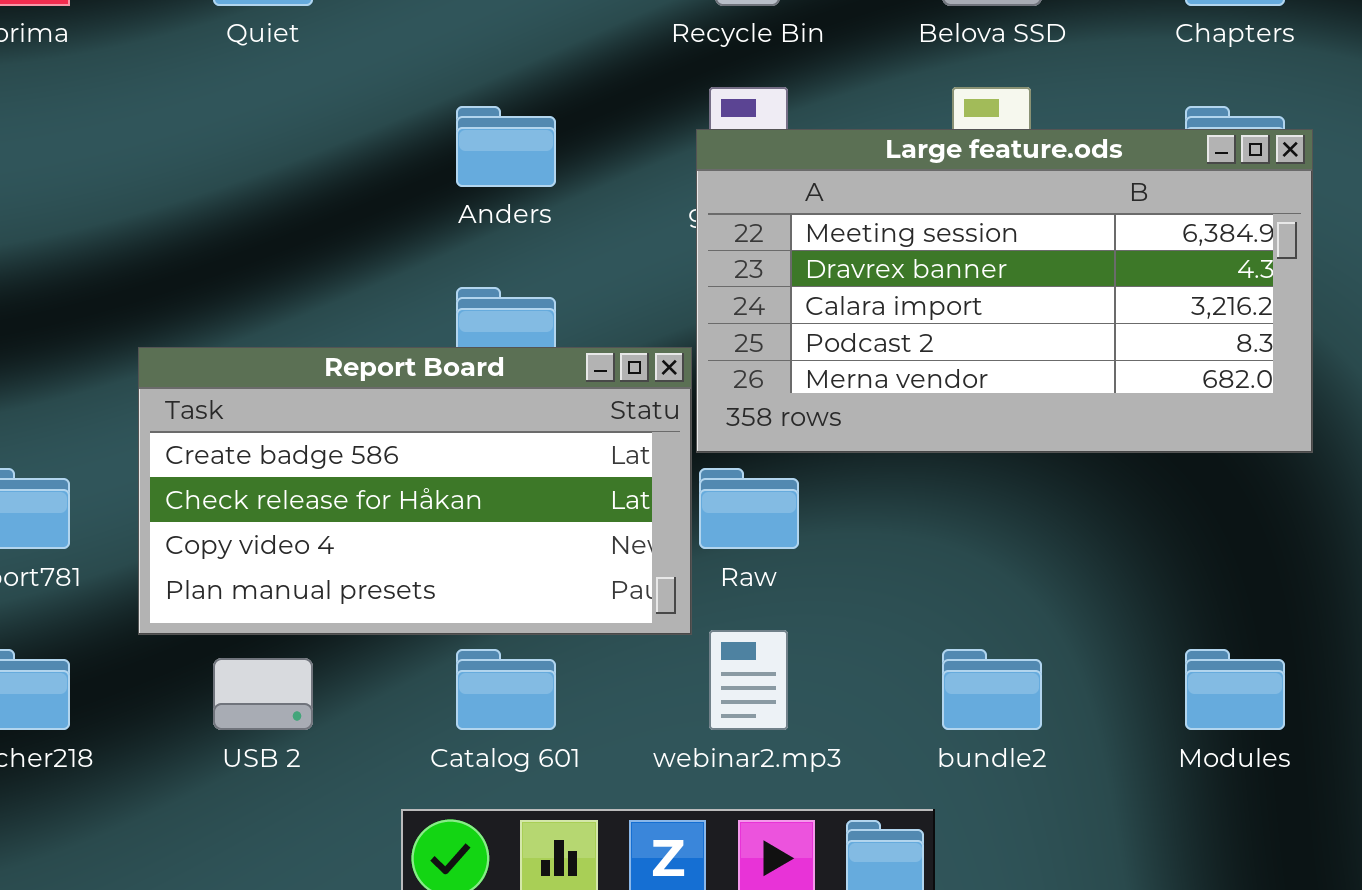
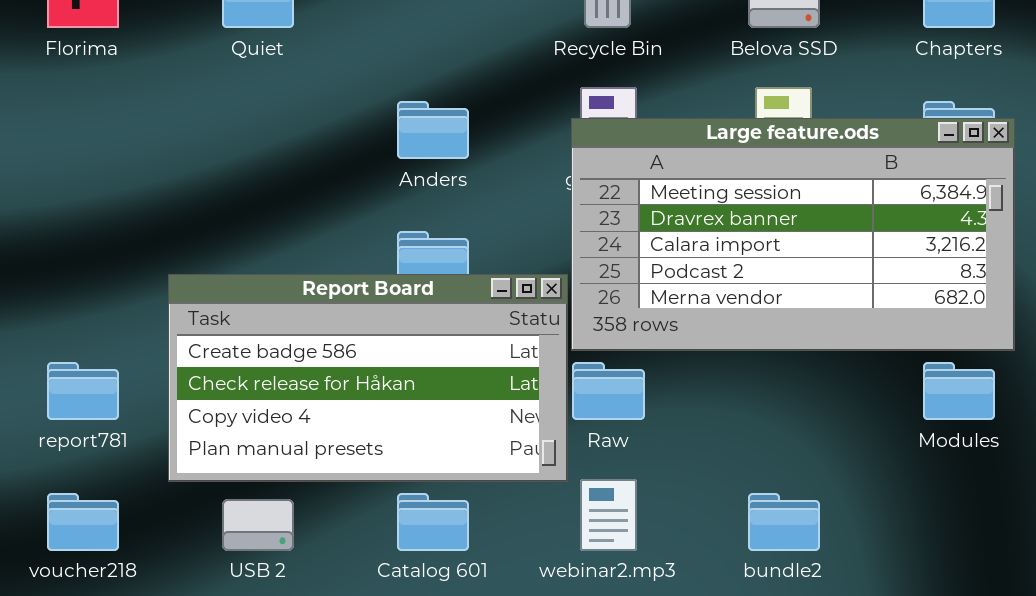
Modules: [1185,649,1285,730] -> [923,362,995,420], moved

